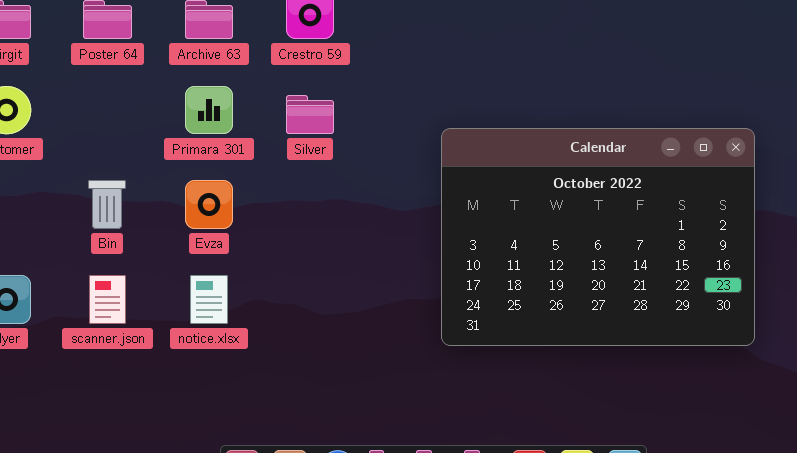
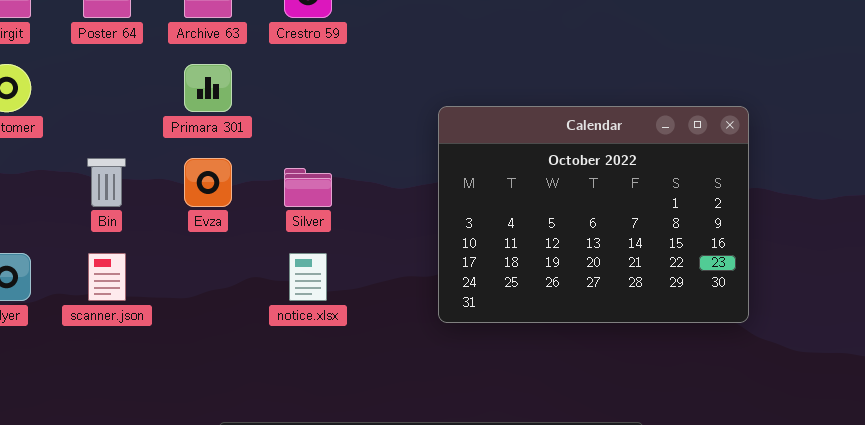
Silver: [286,95,334,134] -> [284,168,332,207], moved
notice.xlsx: [190,275,228,324] -> [289,253,327,301], moved

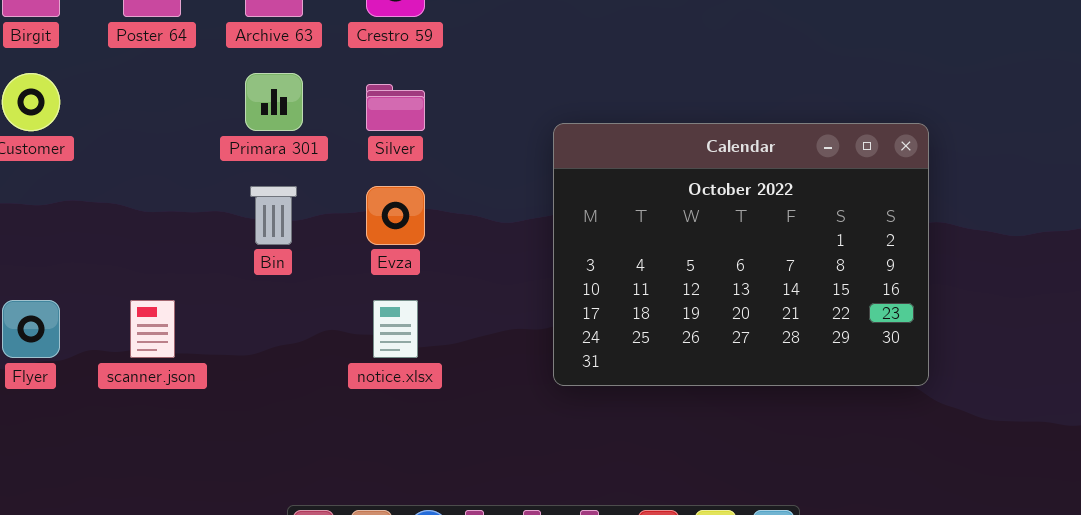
Bin: [87,158,126,207] -> [250,186,297,245], moved
Evza: [184,158,232,207] -> [366,186,425,245], moved
Silver: [284,168,332,207] -> [366,84,425,131], moved

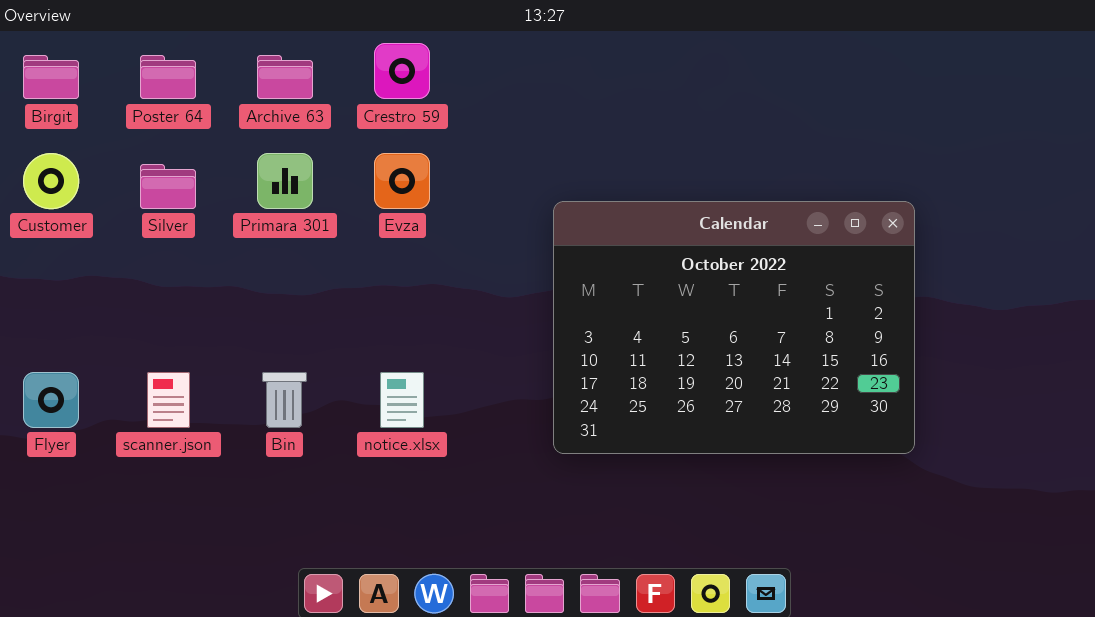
Silver: [366,84,425,131] -> [140,164,196,209], moved
Bin: [250,186,297,245] -> [262,372,307,428], moved
Evza: [366,186,425,245] -> [374,153,430,209], moved

